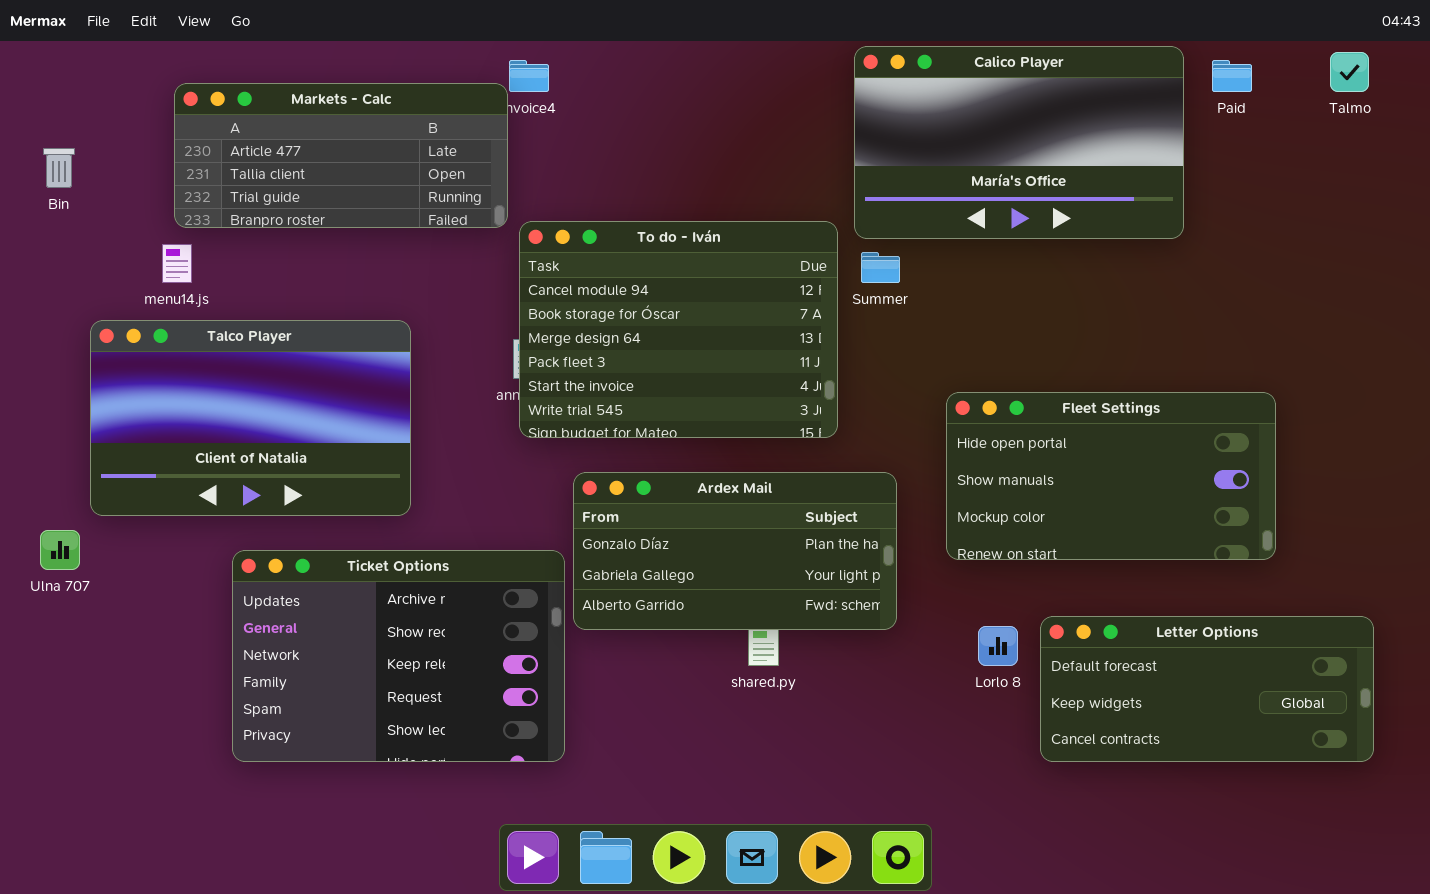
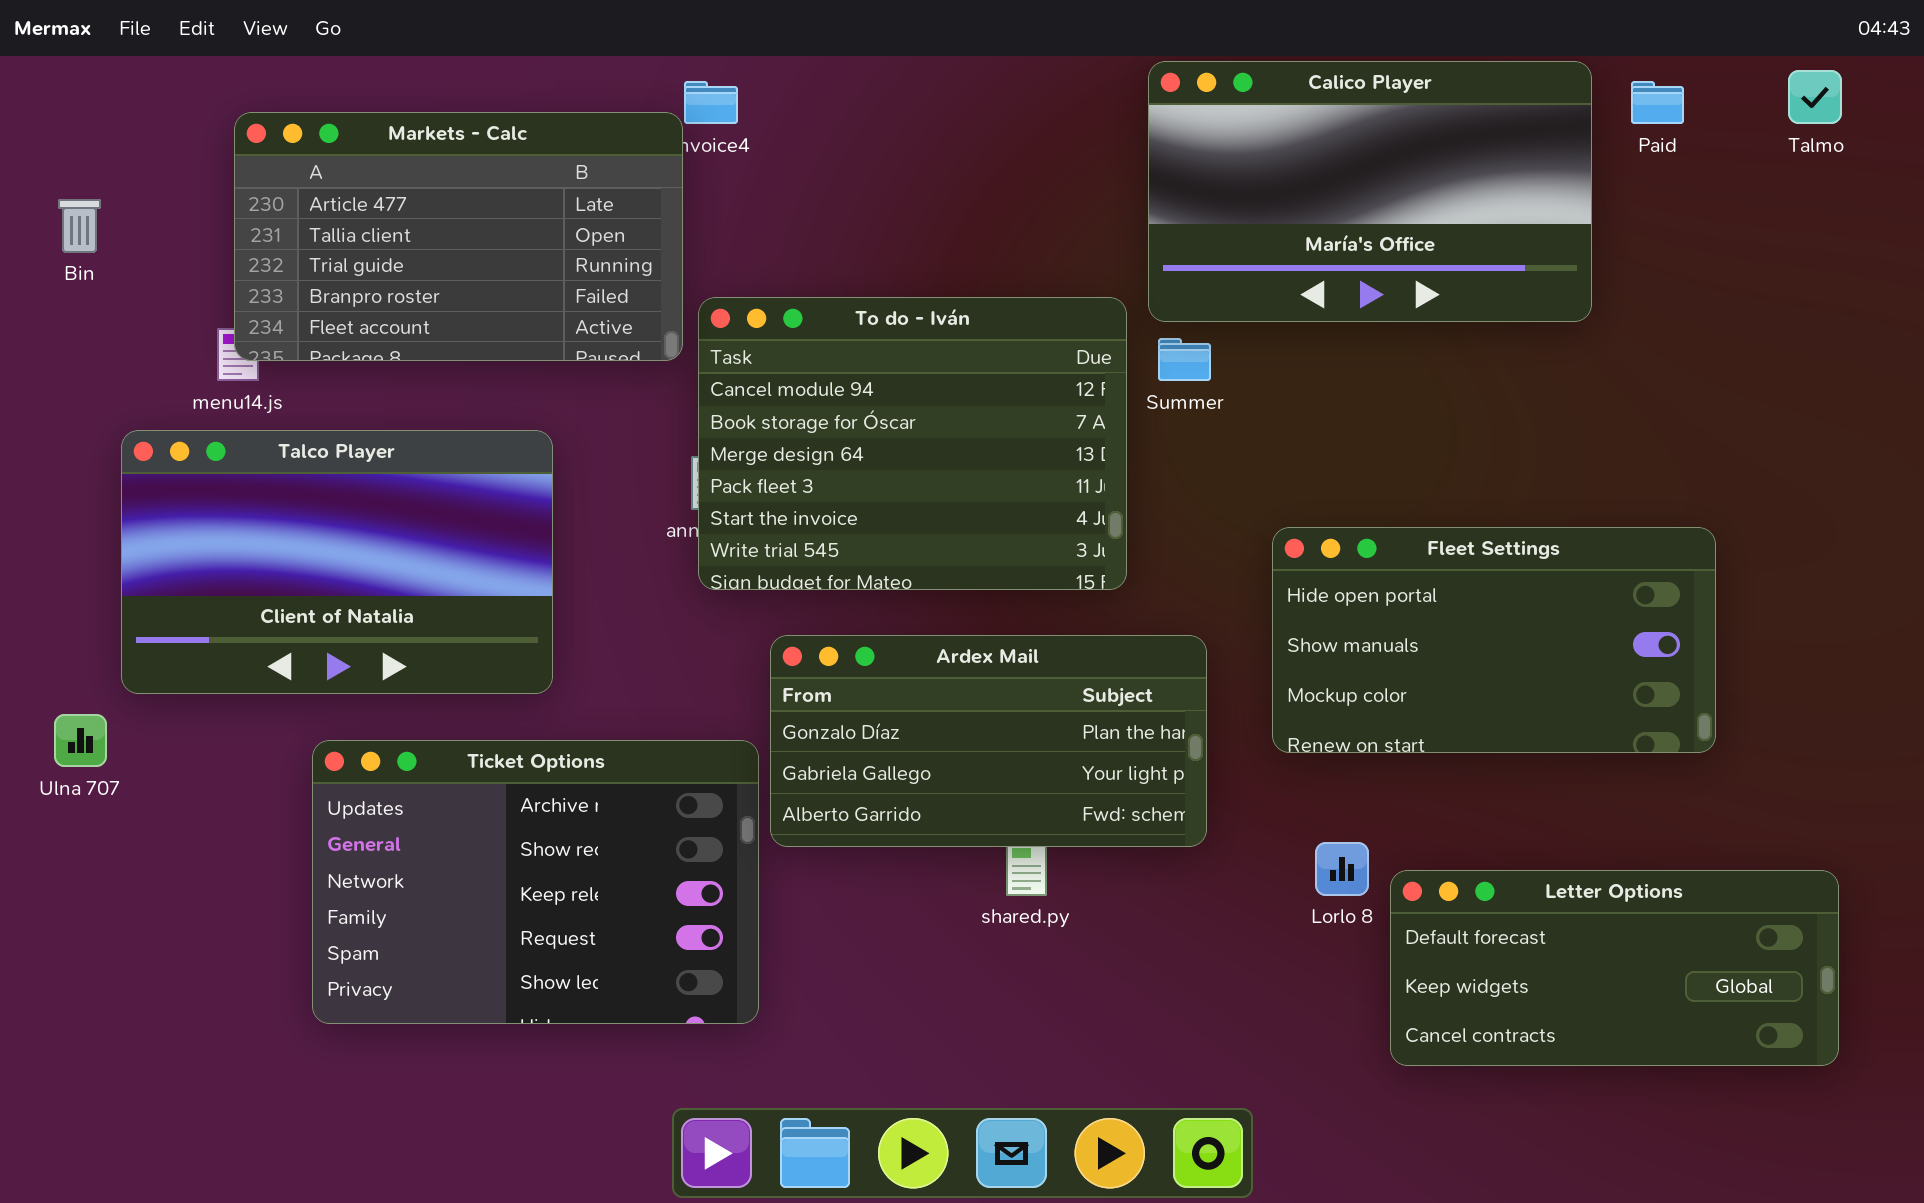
Markets - Calc: [174,83,508,228] -> [234,112,683,361], resized
Letter Options: [1040,616,1374,762] -> [1390,870,1839,1066], moved

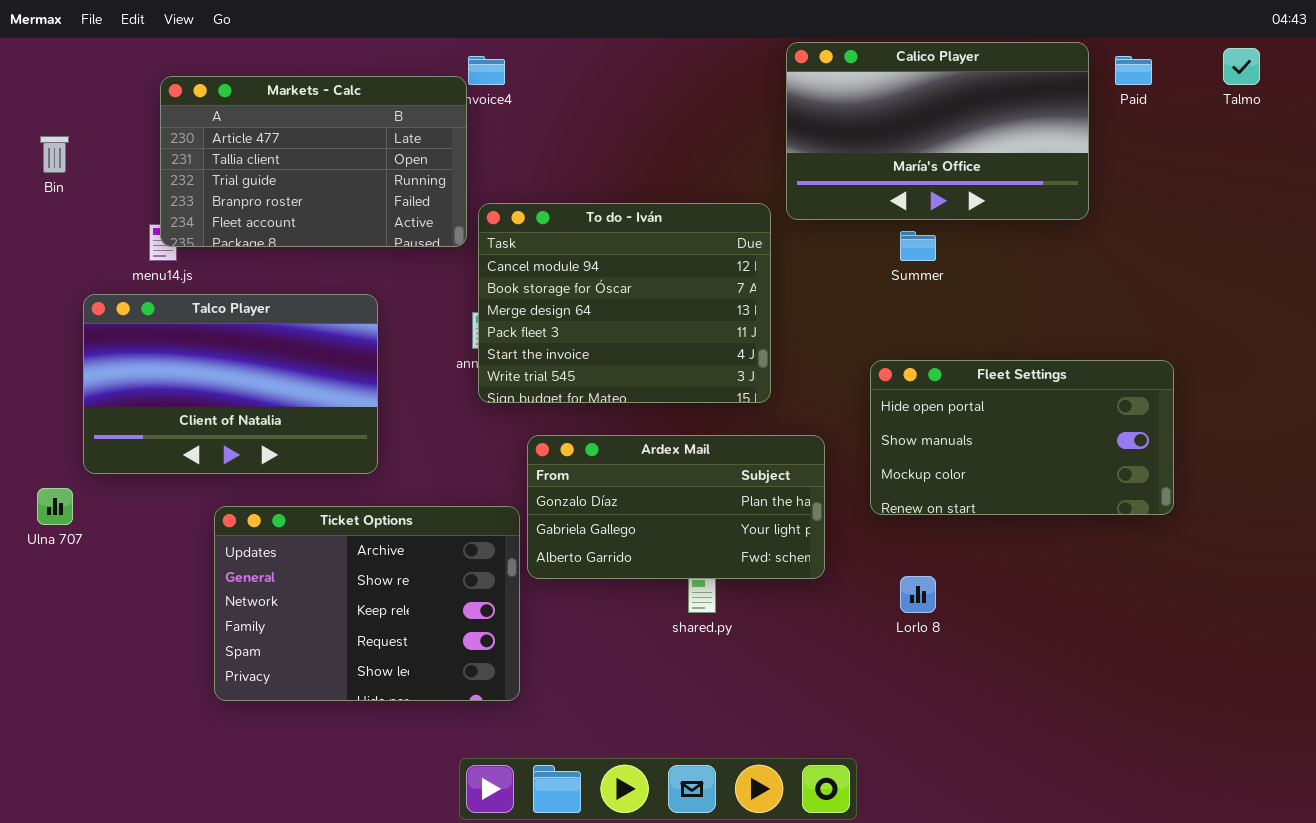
Summer: [1158,338,1211,381] -> [900,231,936,261], moved
Letter Options: [1390,870,1839,1066] -> none, closed

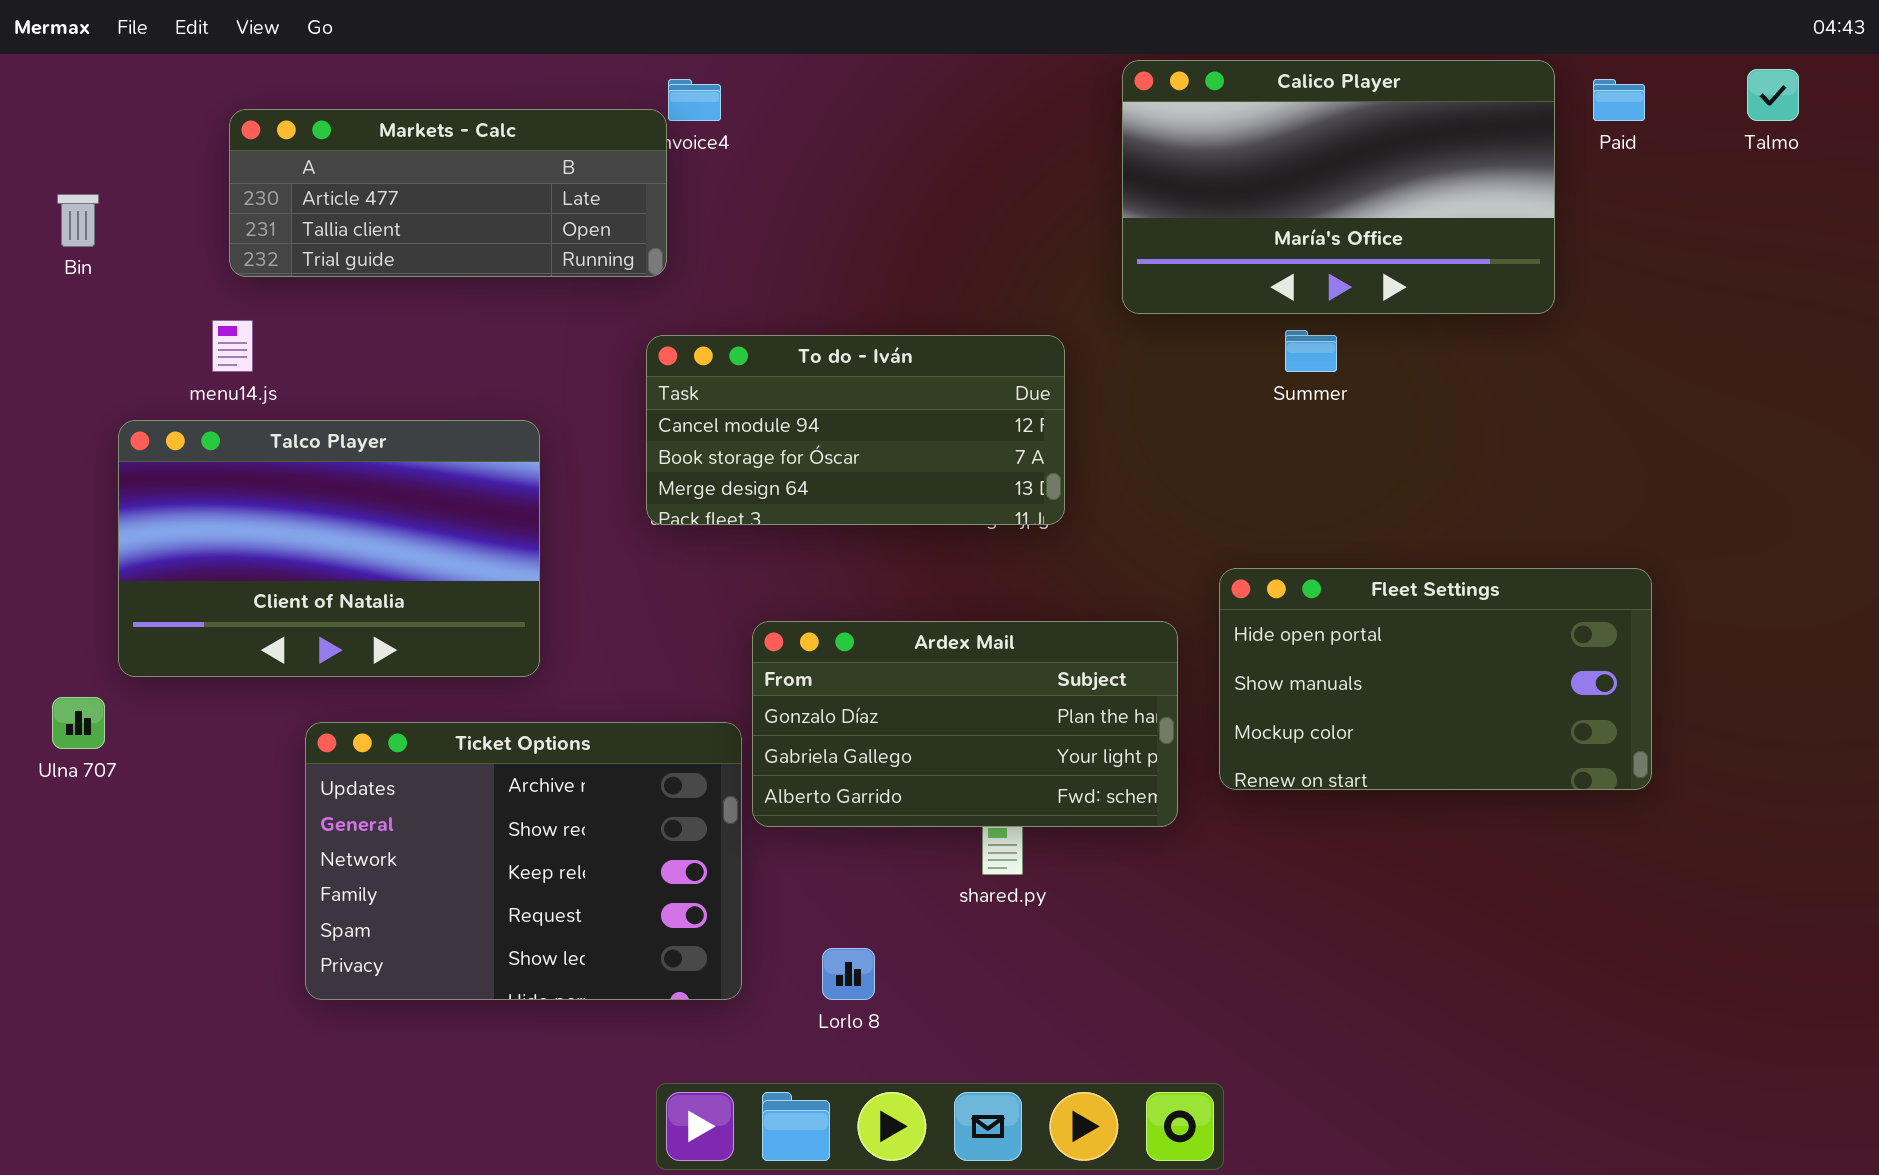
Markets - Calc: [160,76,467,247] -> [229,109,667,277], resized
To do - Iván: [478,203,771,403] -> [646,335,1065,525], moved, resized
Fleet Settings: [870,360,1174,515] -> [1219,568,1652,790], moved
Lorlo 8: [900,576,936,613] -> [822,948,875,1000], moved

